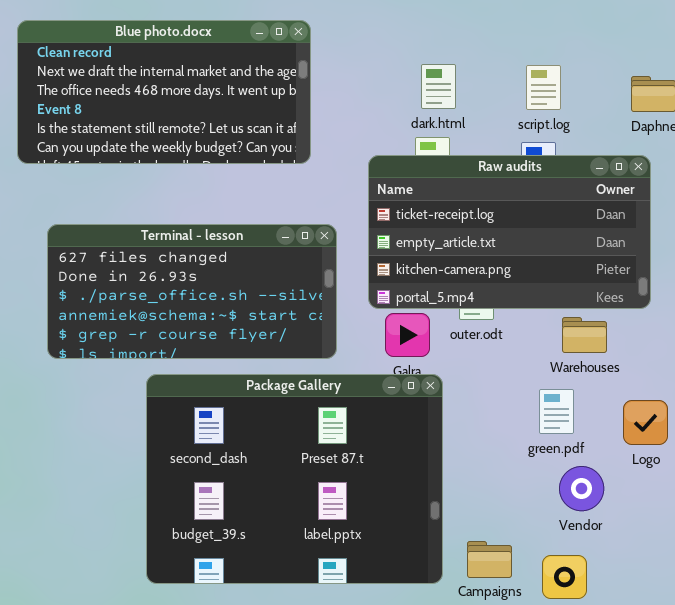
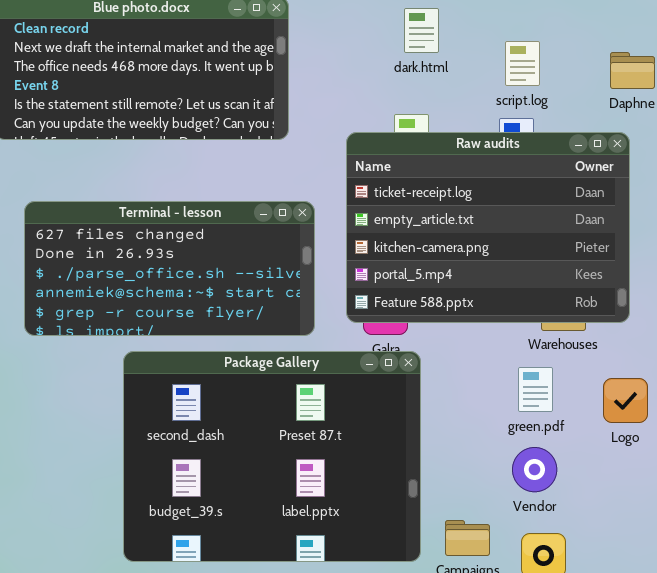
dark.html: [421,64,456,109] -> [404,8,439,53], moved
Raw audits: [368,155,651,309] -> [346,132,630,323], resized
Vendor: [559,466,604,511] -> [512,447,557,492], moved

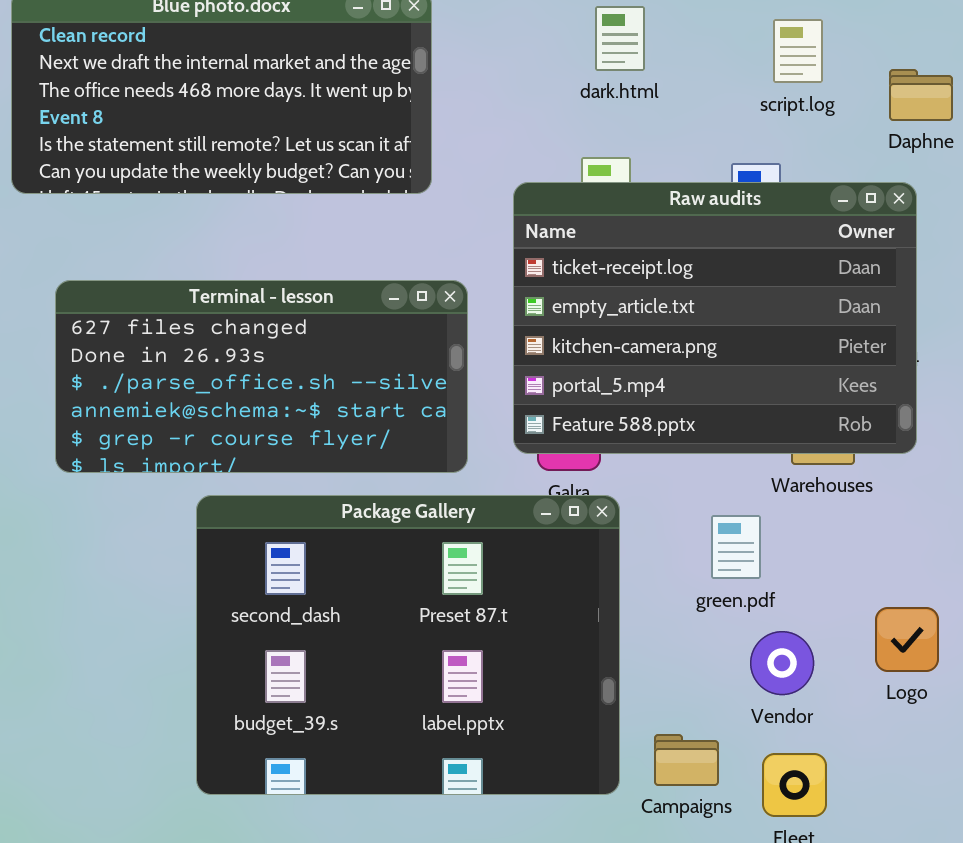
script.log: [505,41,540,86] -> [773,19,823,83], moved
green.pdf: [518,367,553,412] -> [711,515,761,579], moved
Logo: [603,378,648,423] -> [875,607,939,672], moved

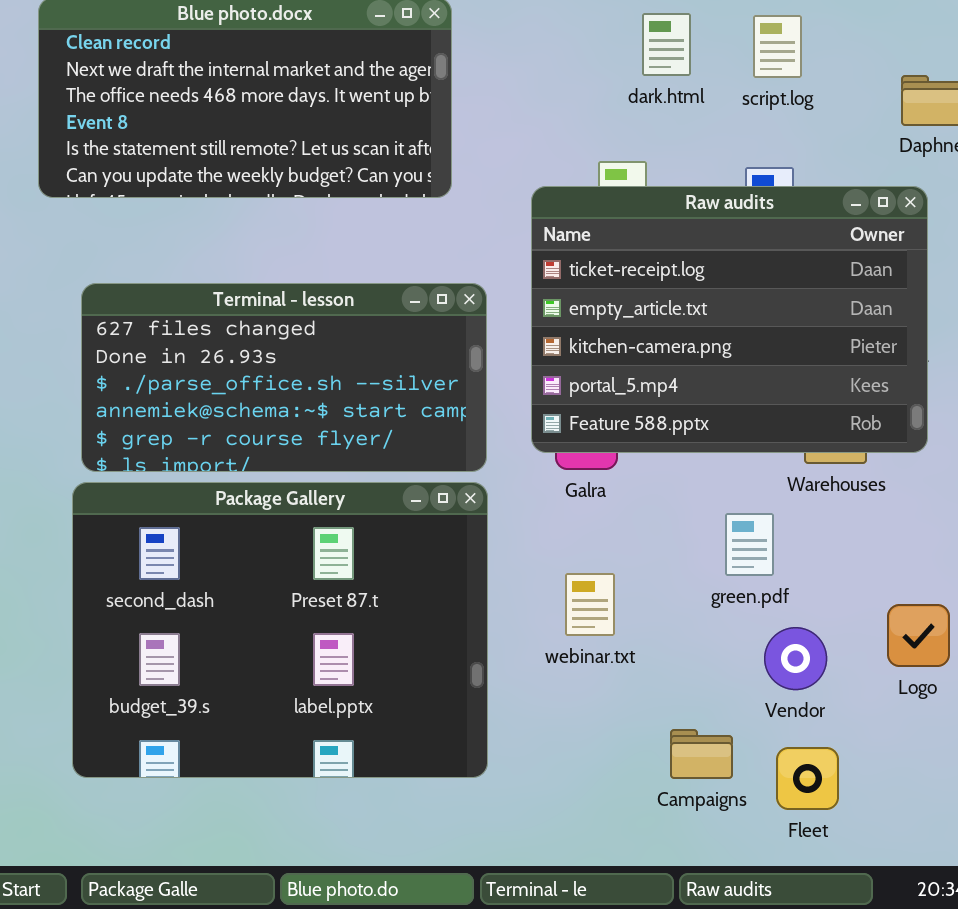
dark.html: [595,6,645,71] -> [642,13,691,76], moved
script.log: [773,19,823,83] -> [753,15,802,78], moved
Package Gallery: [196,495,620,795] -> [72,482,488,778], moved

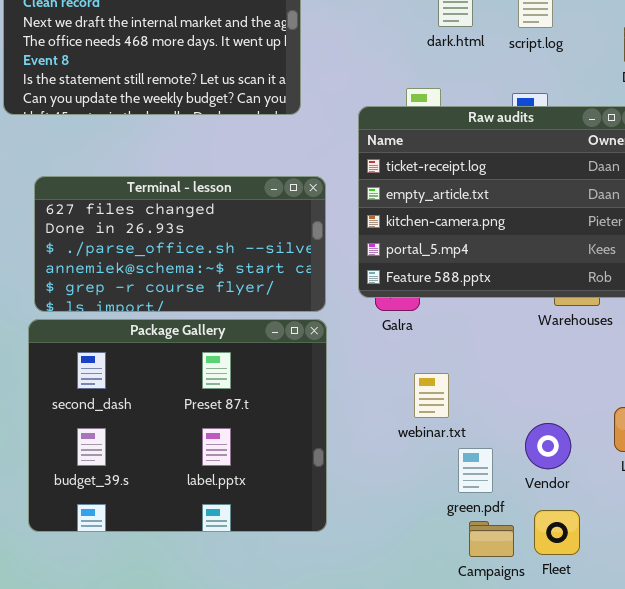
green.pdf: [725,513,774,576] -> [458,448,493,493], moved
webinar.txt: [565,573,615,636] -> [414,373,449,418], moved
Campaigns: [670,729,733,779] -> [469,521,514,557], moved

